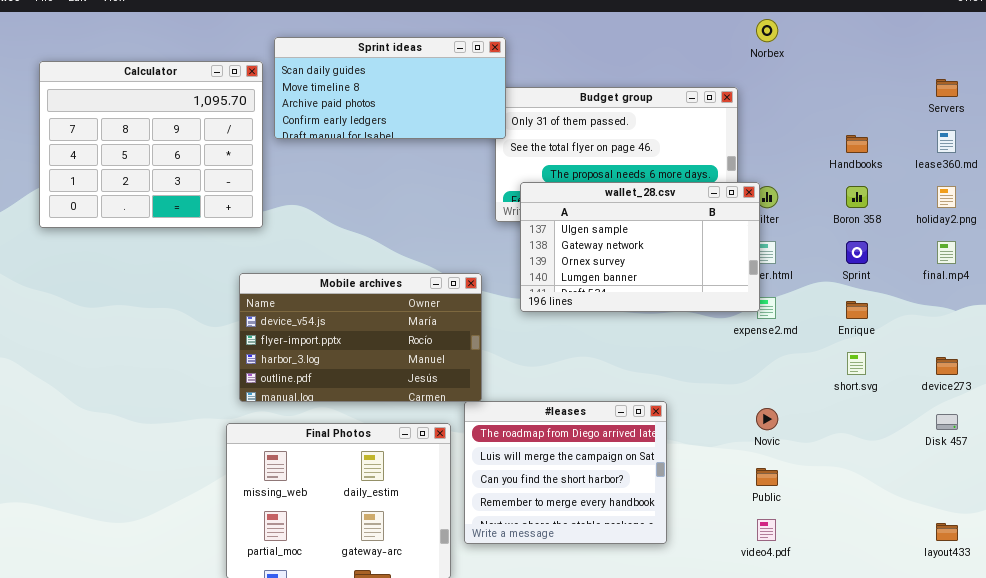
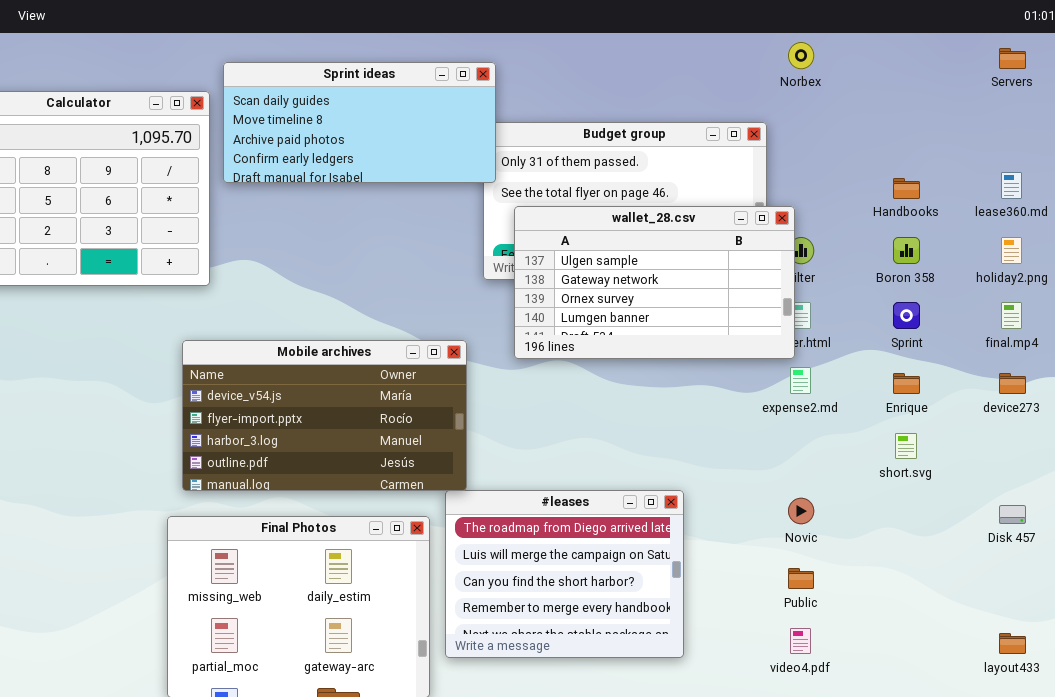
Servers: [936,79,958,97] -> [999,48,1026,69], moved
wallet_28.csv: [520,182,760,312] -> [514,206,795,359], moved
device273: [936,357,958,375] -> [999,373,1026,394], moved

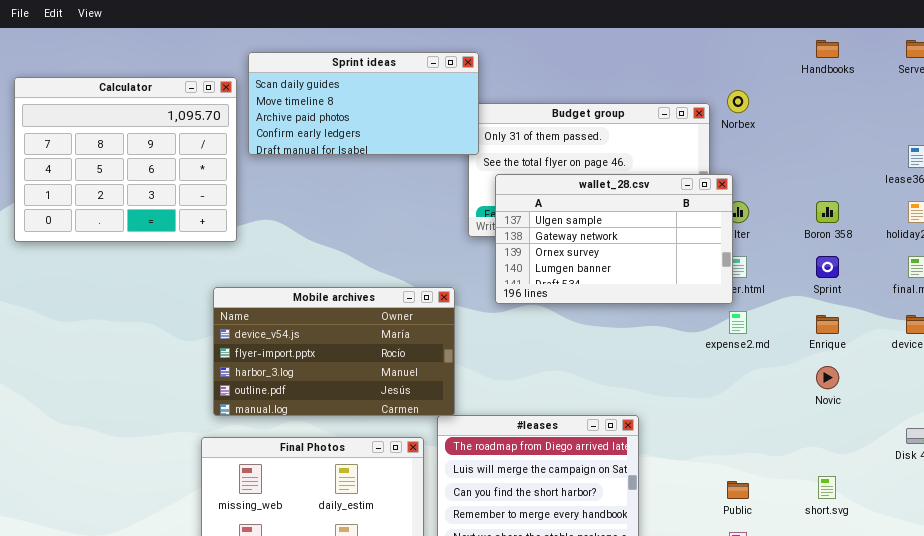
Norbex: [788,42,814,69] -> [727,90,749,113], moved
Handbooks: [893,178,920,199] -> [816,40,839,58], moved
short.svg: [895,433,917,459] -> [818,476,836,499], moved
Novic: [788,498,814,524] -> [816,366,839,389], moved

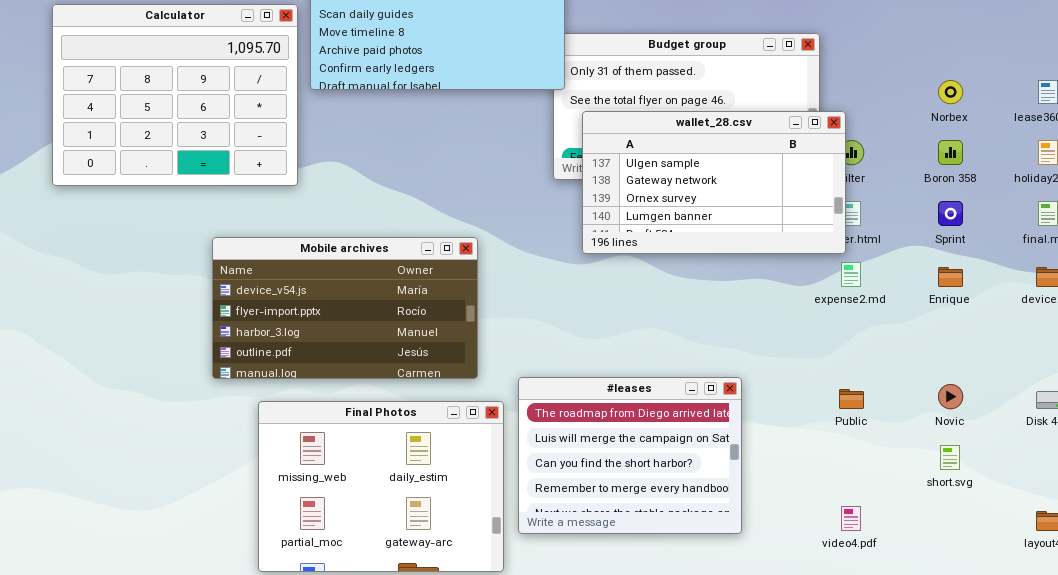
Norbex: [727,90,749,113] -> [938,80,963,104], moved
Mobile archives: [213,287,455,416] -> [212,237,478,379], moved
Novic: [816,366,839,389] -> [938,384,963,409], moved
Public: [727,481,749,499] -> [839,389,864,409], moved

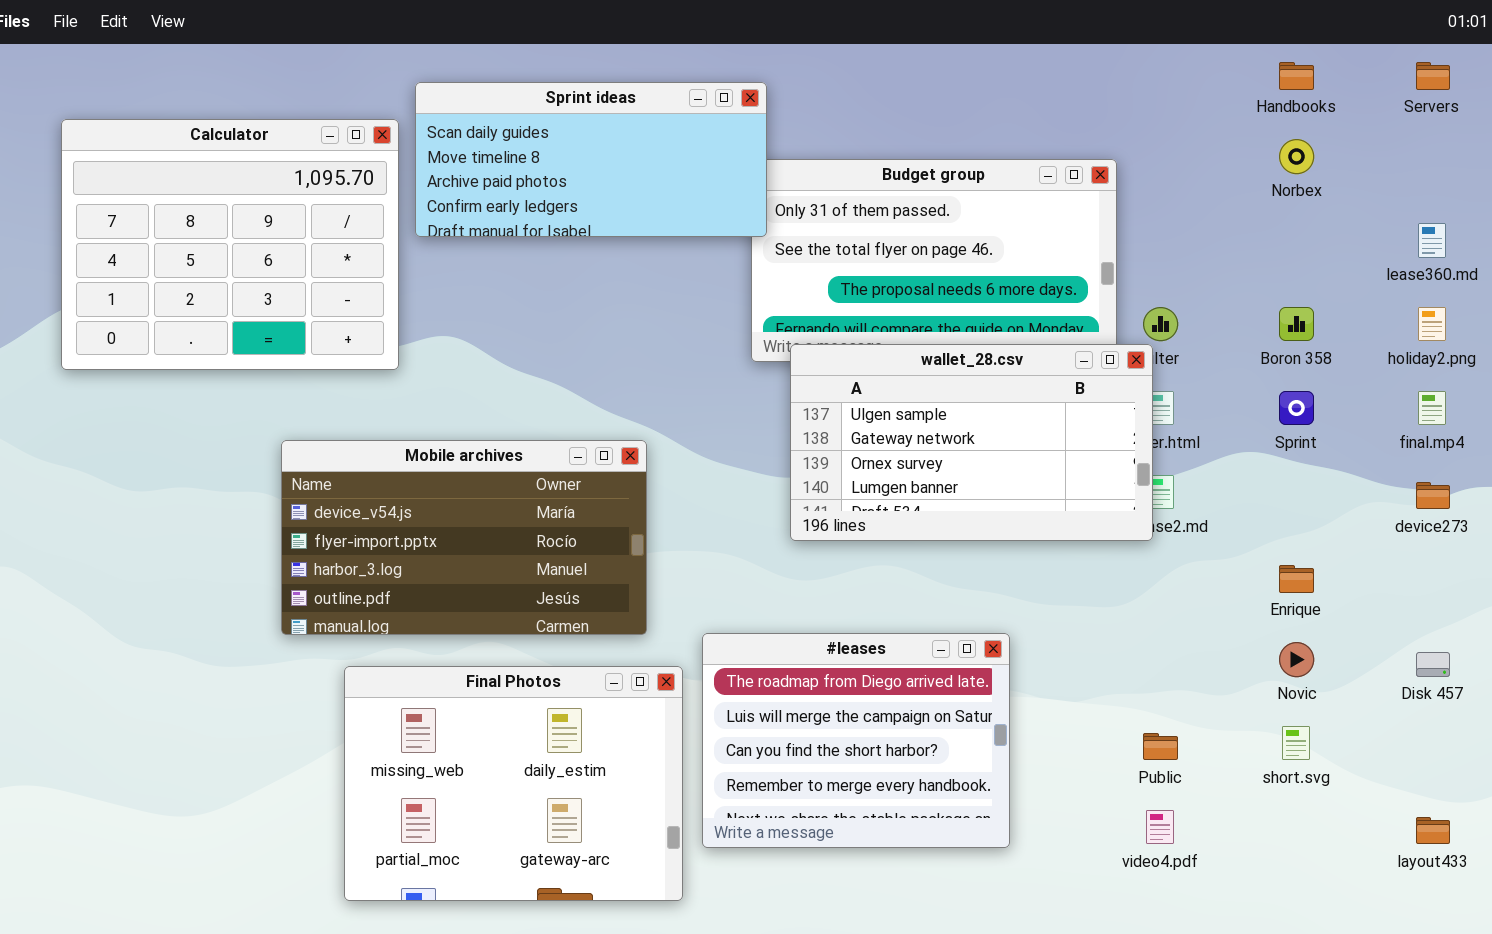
Norbex: [938,80,963,104] -> [1279,139,1314,174], moved
wallet_28.csv: [582,111,846,254] -> [790,344,1153,541], moved
Enrique: [938,267,963,287] -> [1279,565,1314,593], moved
Public: [839,389,864,409] -> [1143,733,1178,760], moved

